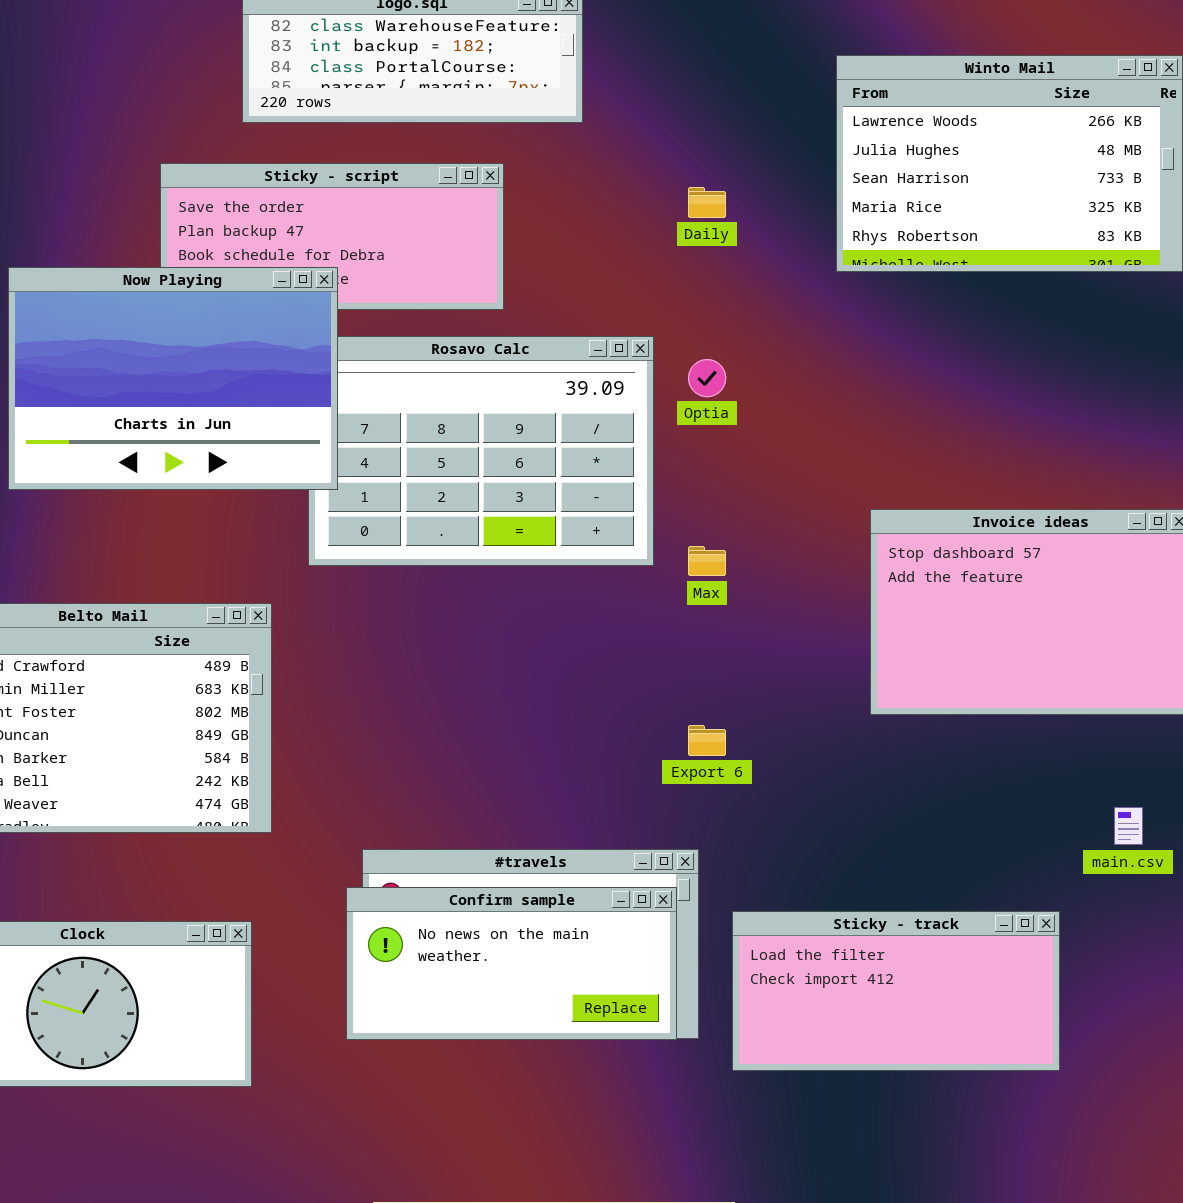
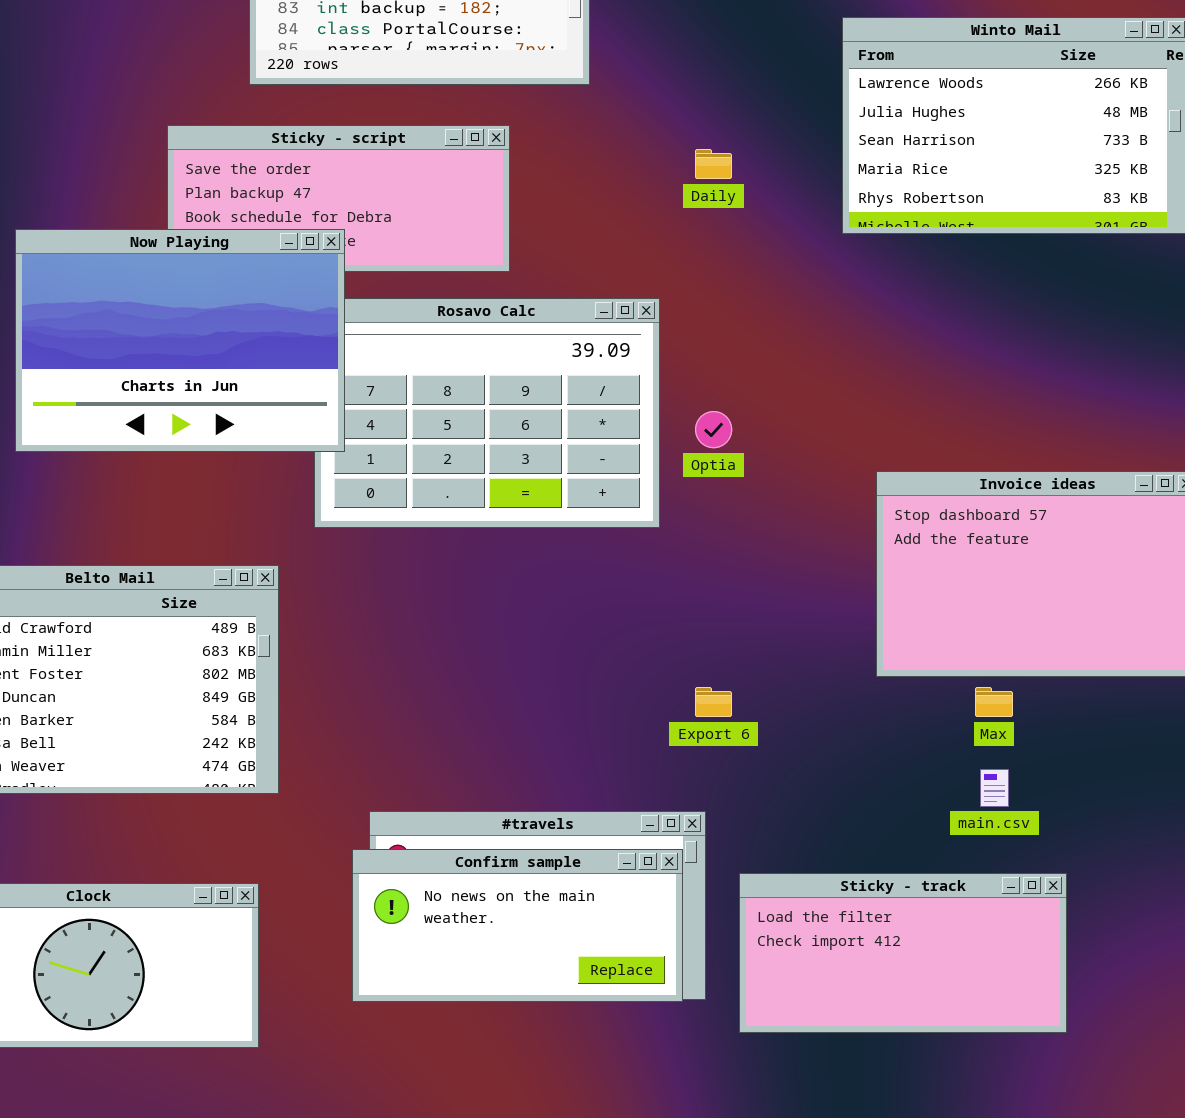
Optia: [688,359,726,397] -> [695,411,732,448], moved
Max: [688,546,726,576] -> [975,687,1013,717], moved
main.csv: [1114,807,1143,845] -> [980,769,1009,807], moved

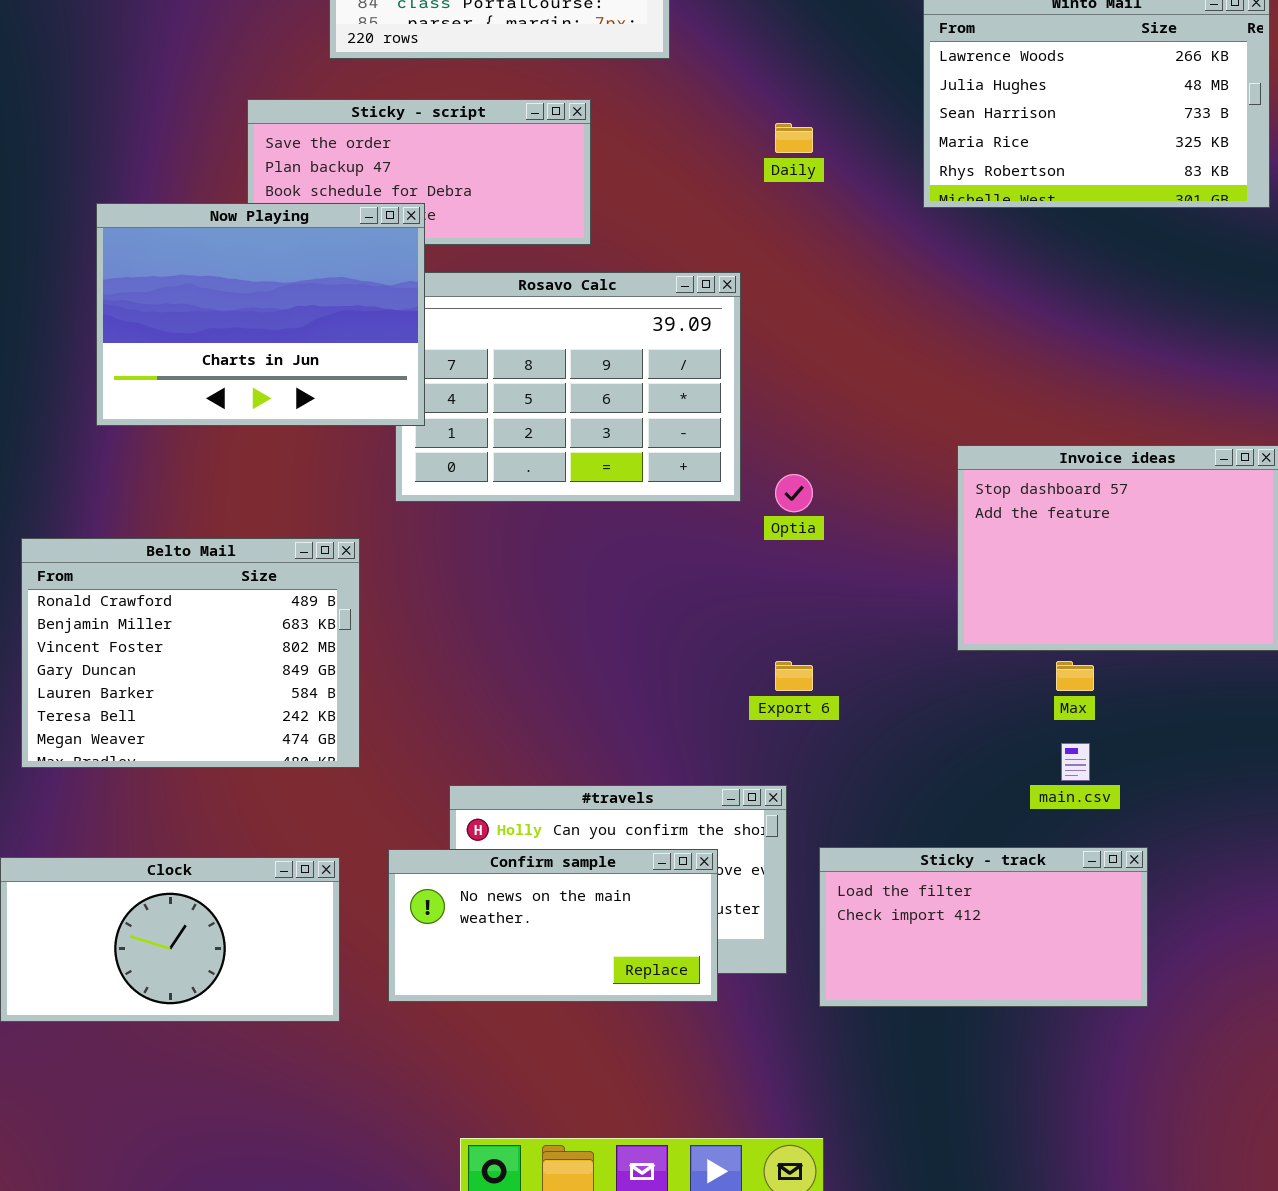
Optia: [695,411,732,448] -> [775,474,813,512], moved
Confirm sample: [352,849,683,1002] -> [388,849,718,1002], moved

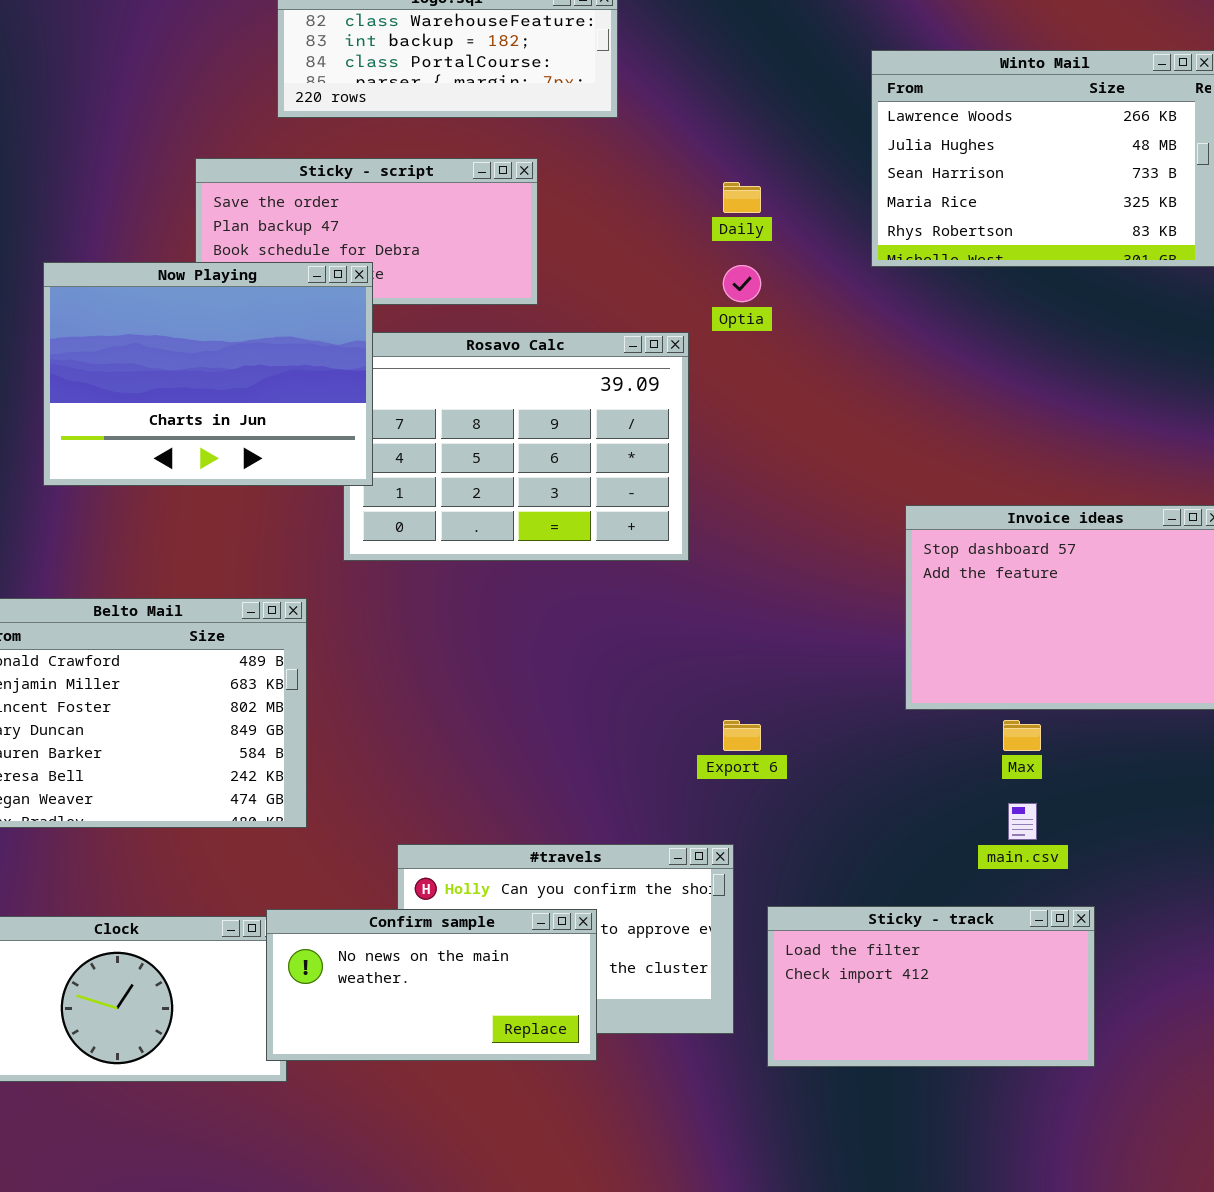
Optia: [775,474,813,512] -> [723,265,761,302], moved
Confirm sample: [388,849,718,1002] -> [266,909,597,1061], moved

